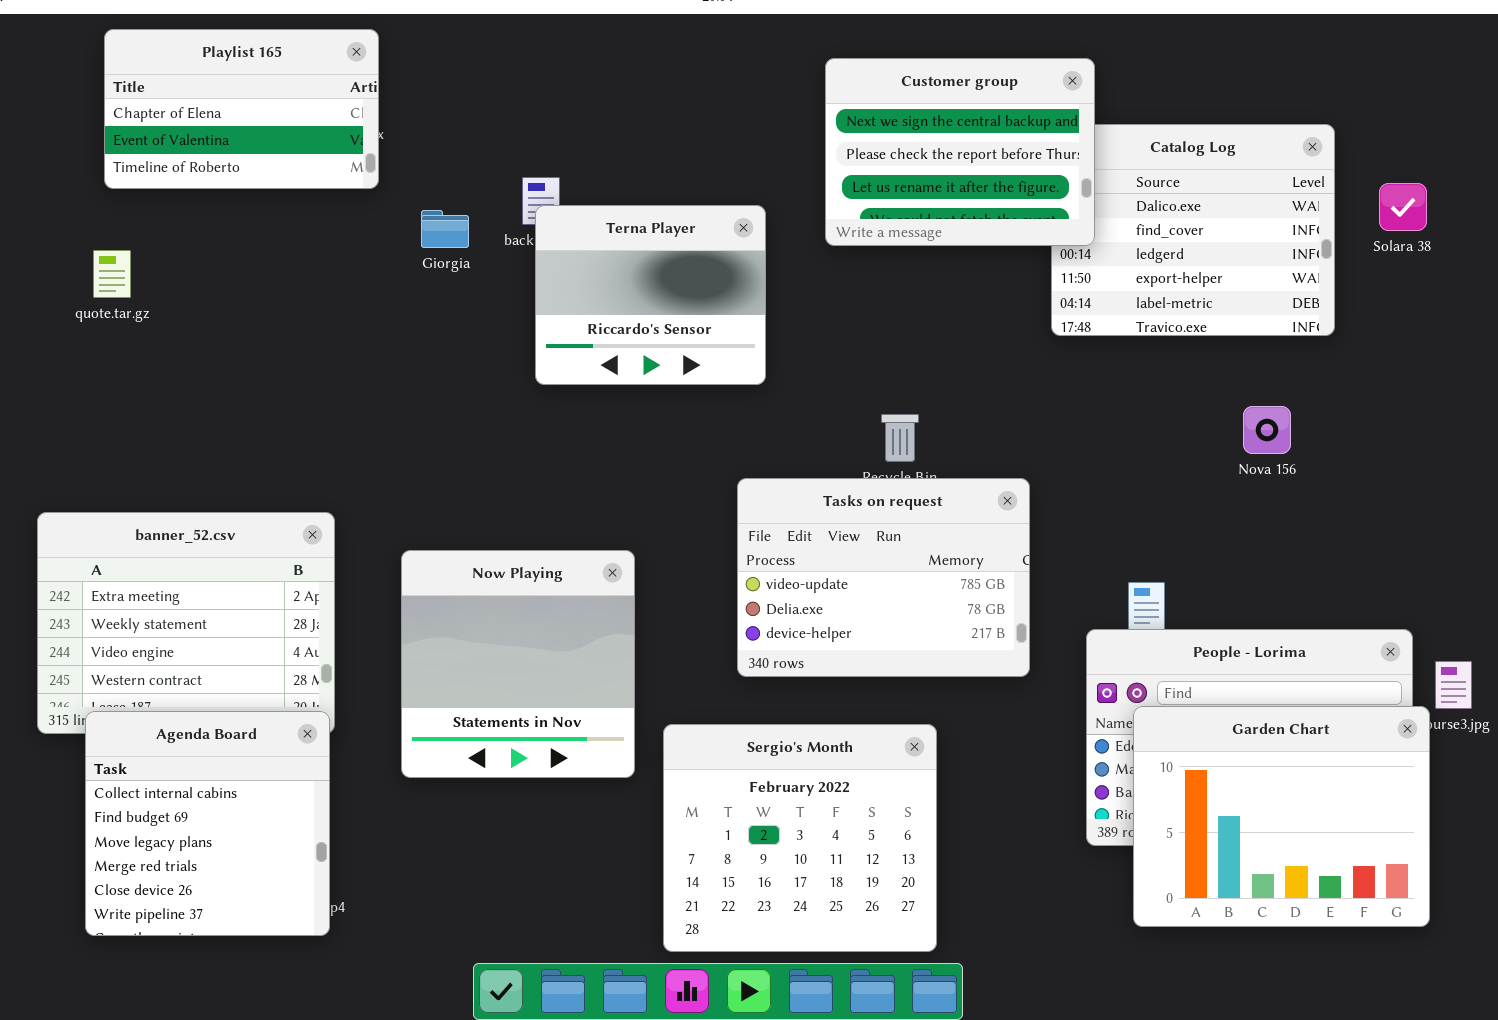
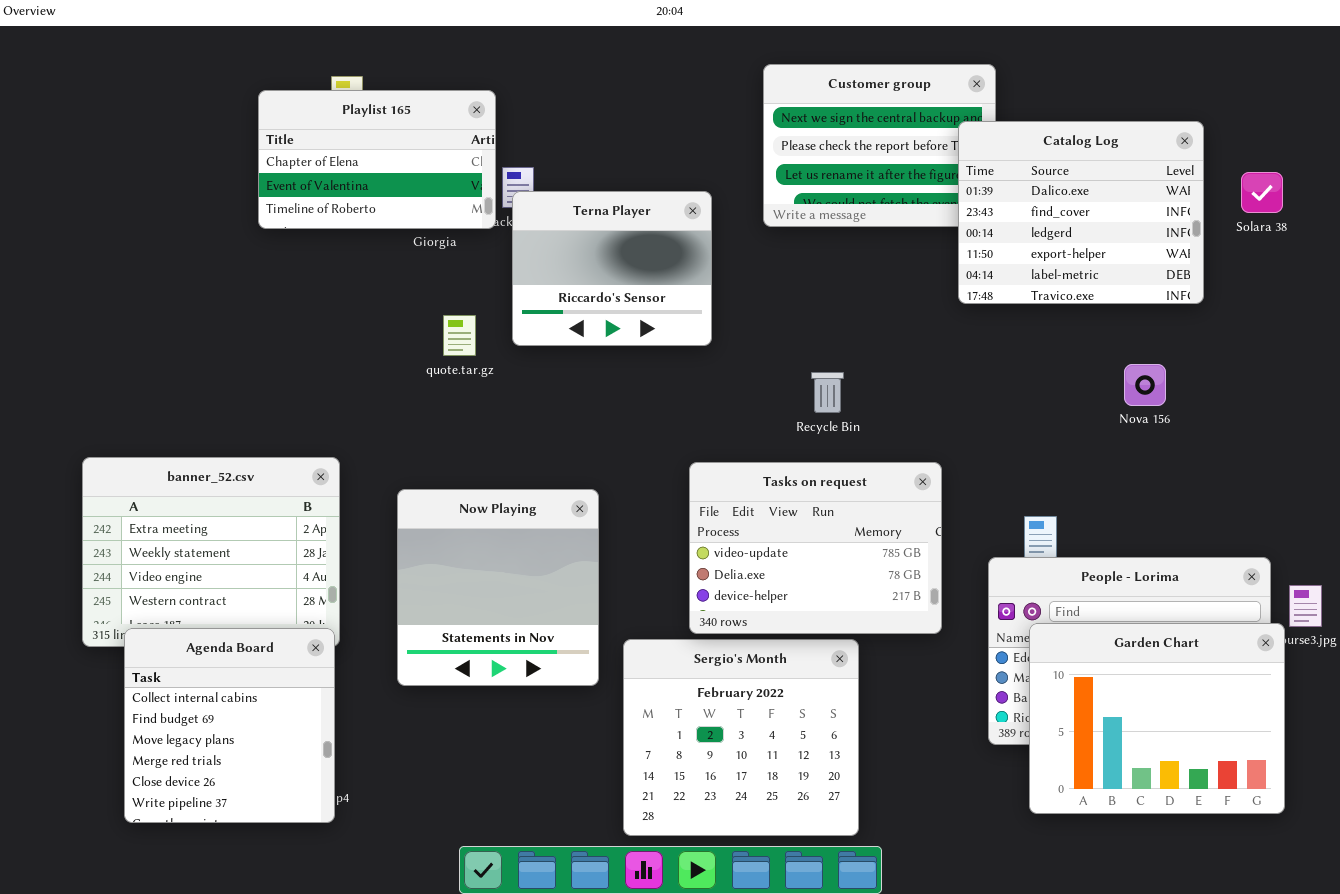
Playlist 165: [104,29,379,189] -> [258,90,496,229], moved
Catalog Log: [1051,124,1335,336] -> [958,121,1204,304], raised
quote.tar.gz: [93,250,131,298] -> [443,315,476,356], moved
Tasks on request: [737,478,1030,677] -> [689,462,942,634], moved

